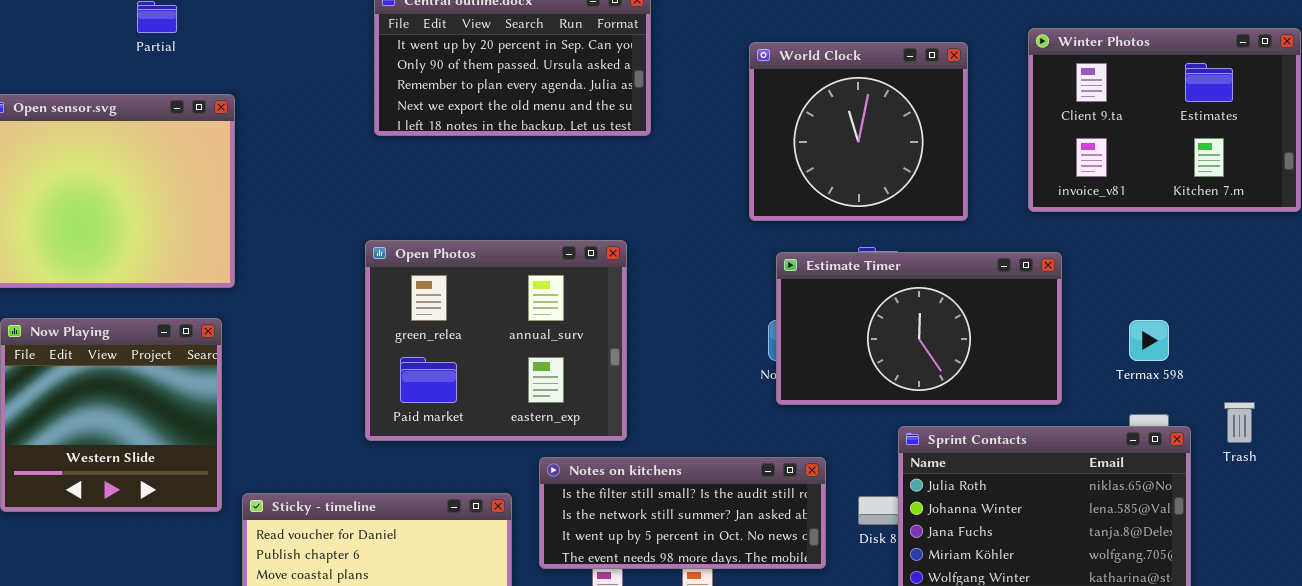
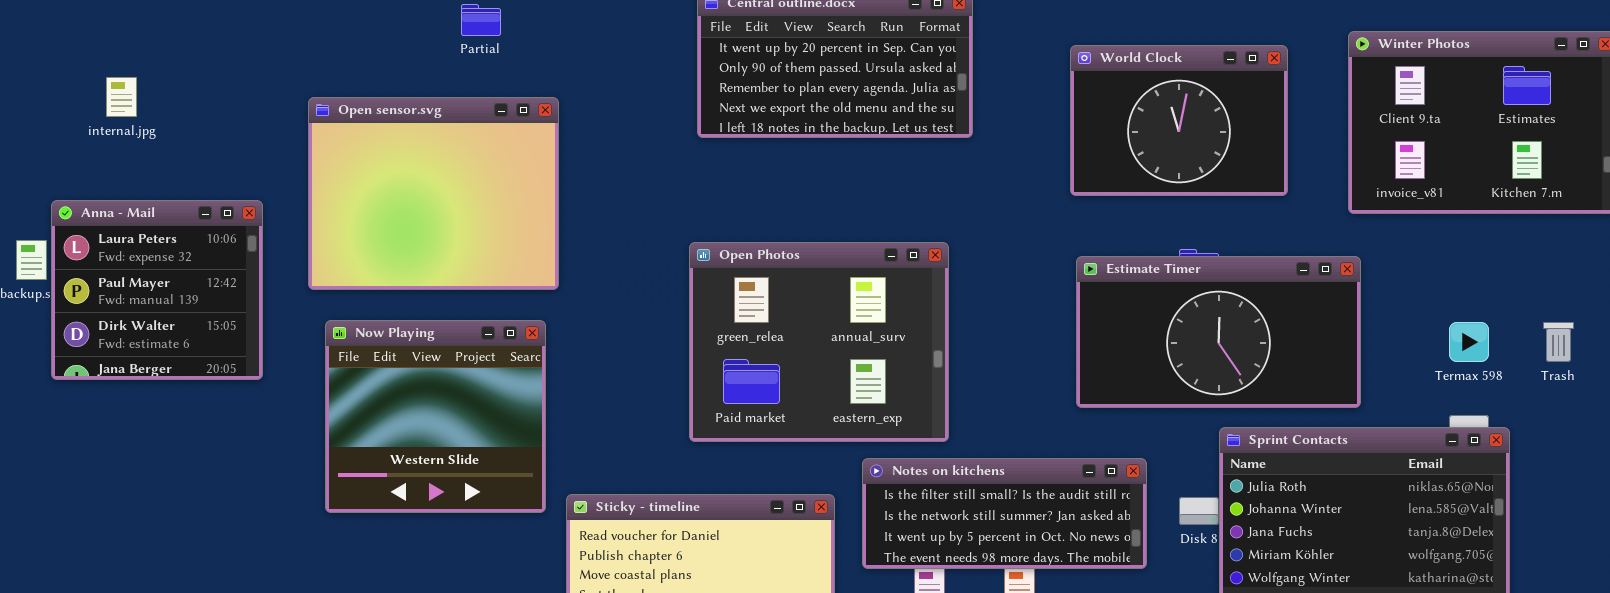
World Clock: [749,42,968,221] -> [1070,45,1288,196], resized
Estimate Timer: [776,252,1062,405] -> [1076,256,1361,408], moved
Trash: [1224,402,1255,443] -> [1543,322,1574,362], moved

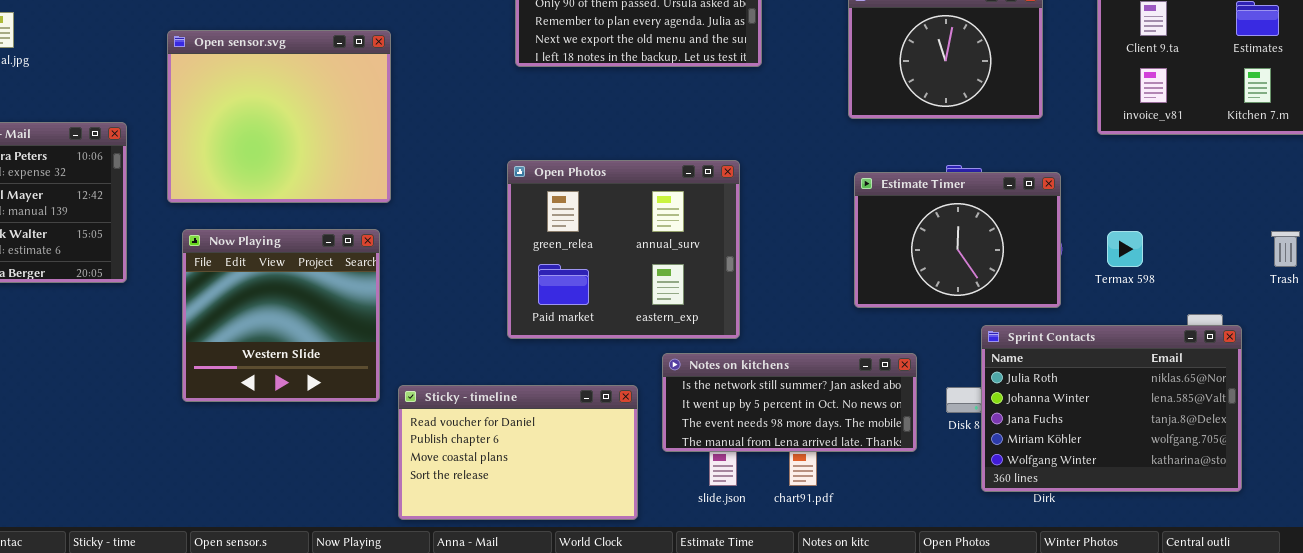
Estimate Timer: [1076,256,1361,408] -> [854,172,1061,308], resized
Termax 598: [1449,322,1489,362] -> [1107,231,1143,267], moved
Notes on kitchens: [862,458,1147,569] -> [662,353,917,452], scrolled down 1 row

